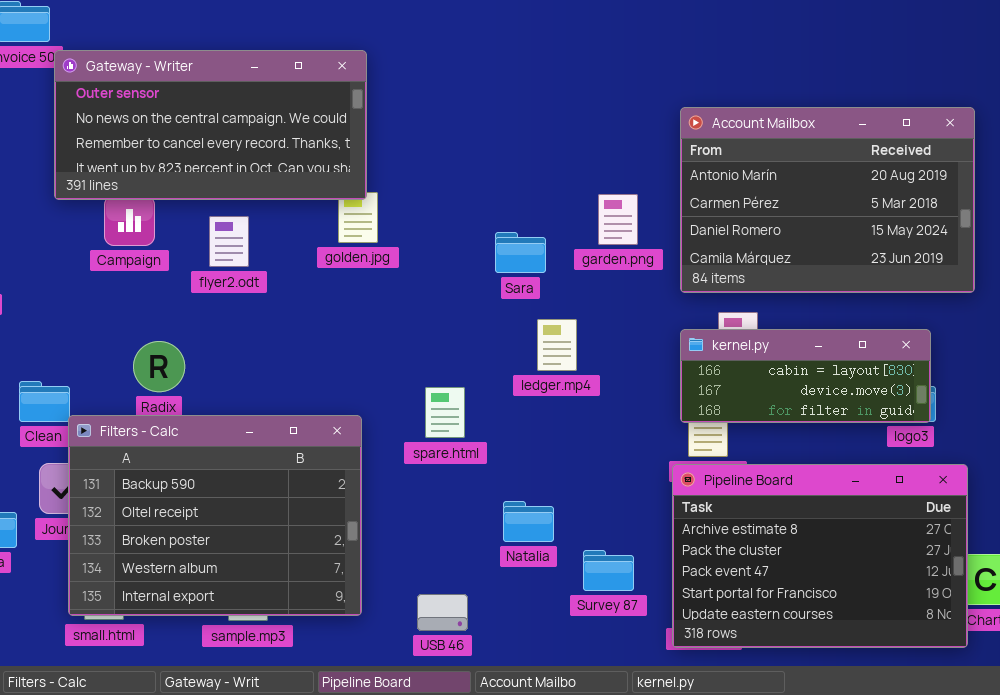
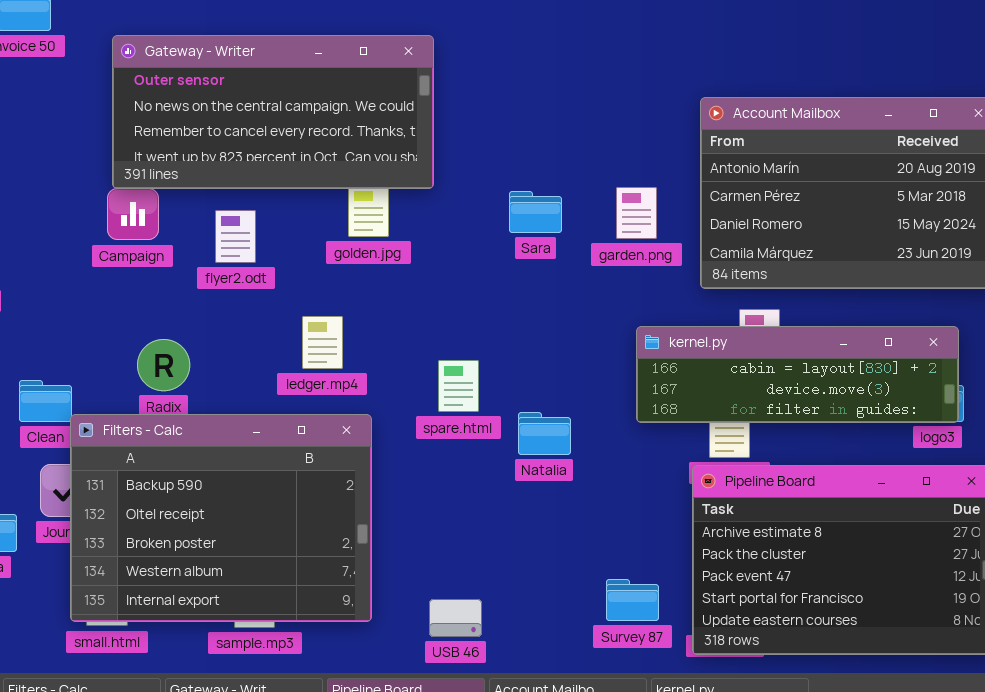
Gateway - Writer: [54,50,367,200] -> [112,35,434,189], moved
Sara: [495,232,546,273] -> [509,191,562,233], moved
ledger.mp4: [537,319,577,371] -> [302,316,343,369], moved
kernel.py: [680,329,931,423] -> [636,326,959,423], resized
spare.html: [425,387,465,438] -> [438,360,479,412], moved
Natalia: [503,501,554,542] -> [518,412,571,455], moved
Survey 87: [583,550,634,591] -> [606,579,659,621], moved

